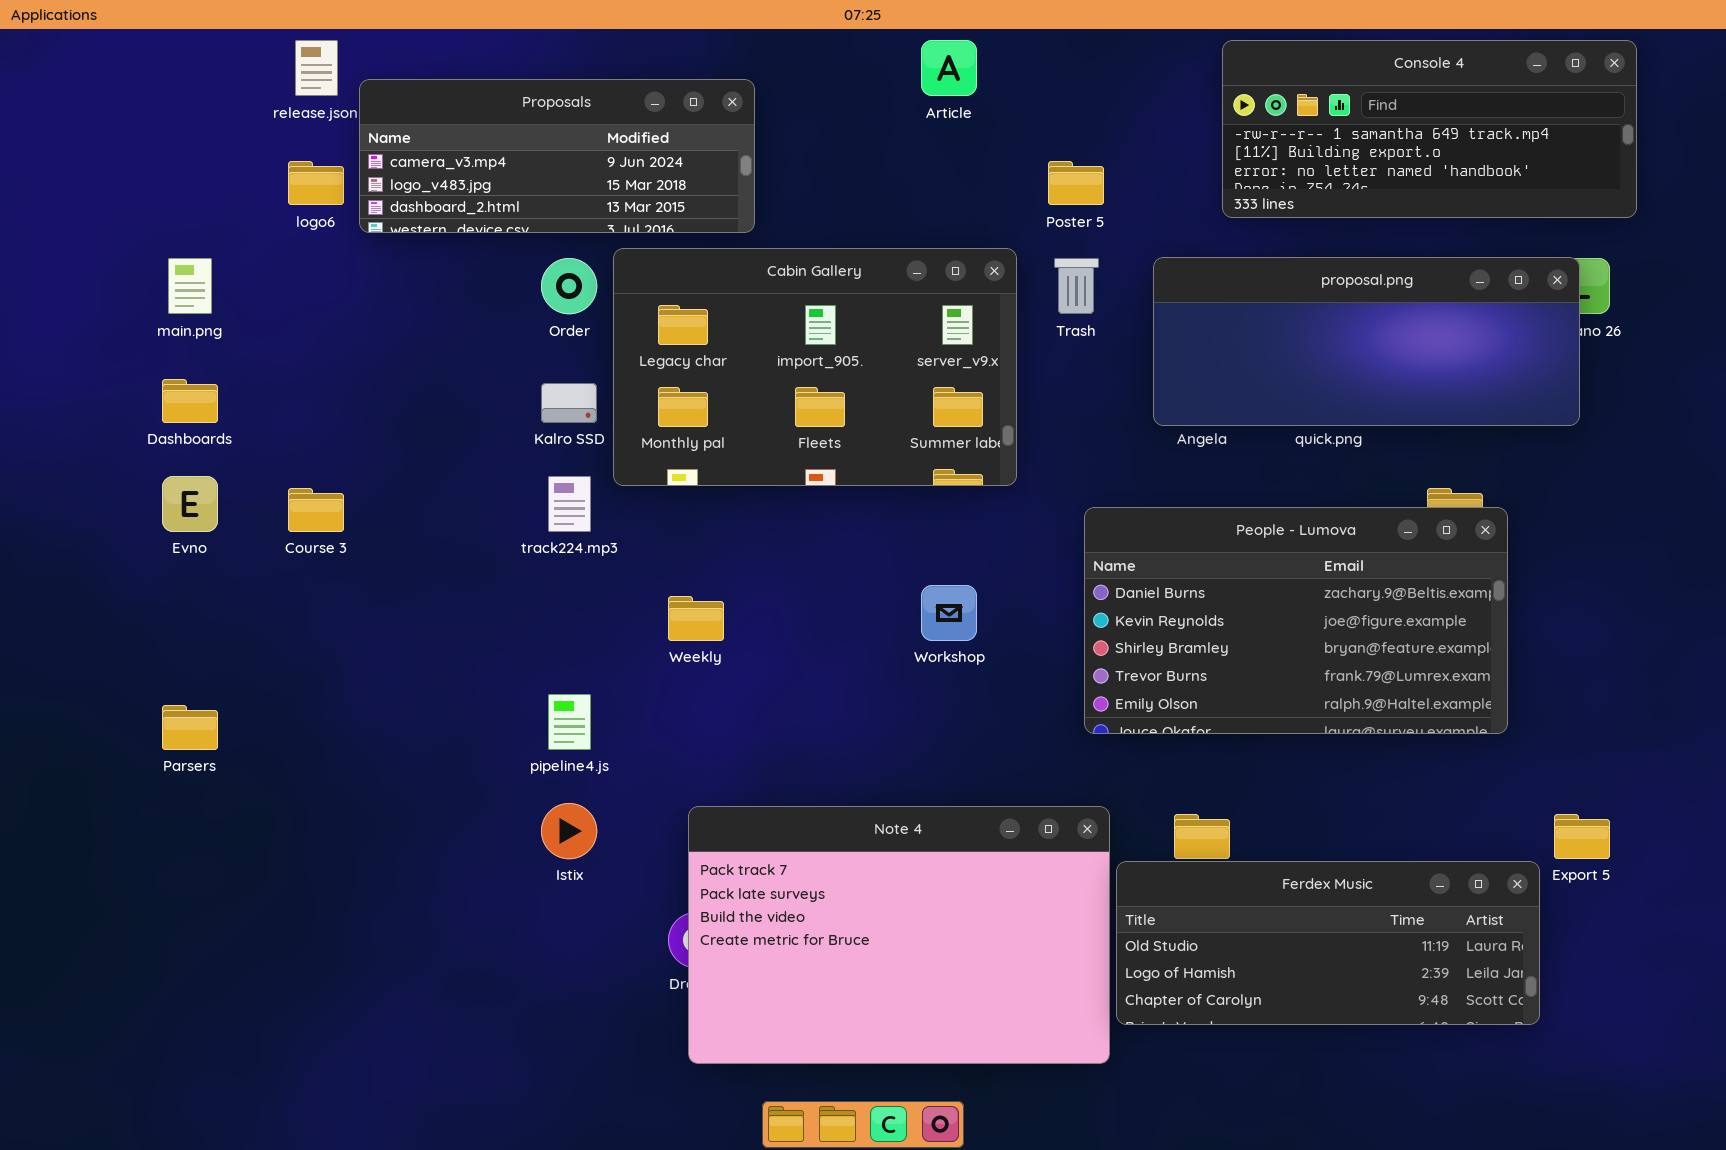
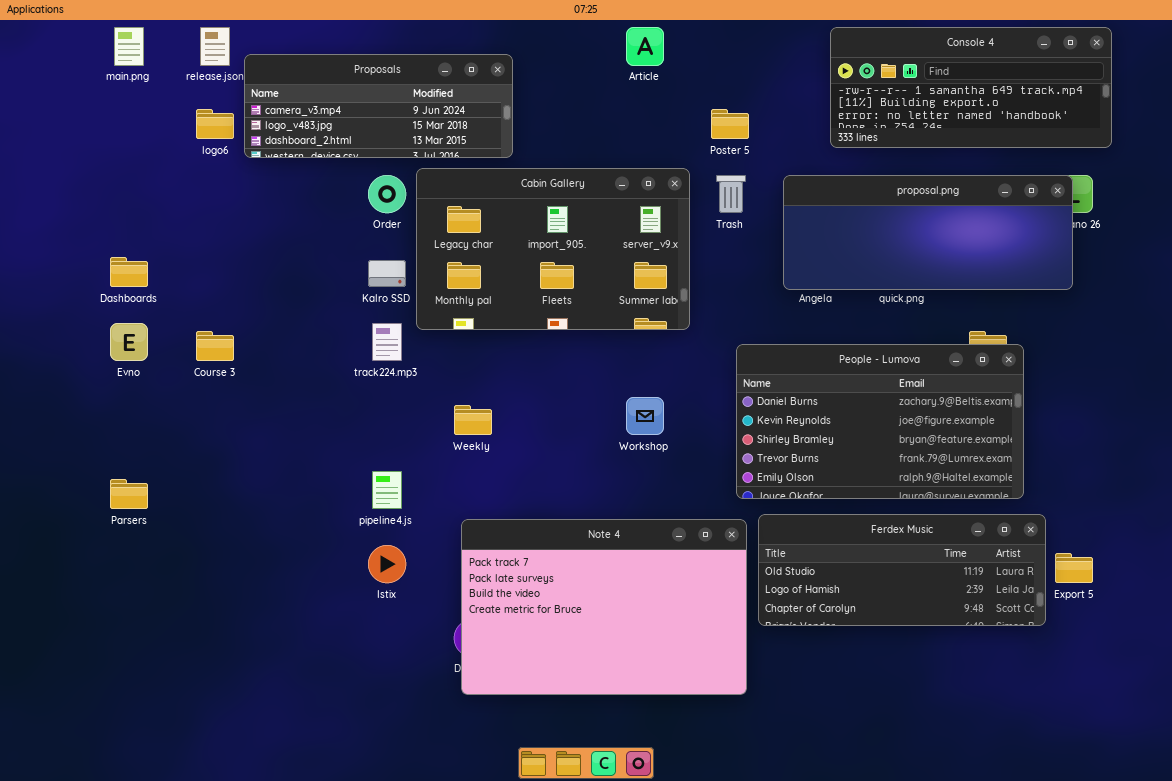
main.png: [168,258,212,314] -> [114,27,144,66], moved
Note 4: [688,806,1110,1064] -> [461,519,747,695], moved
Ferdex Music: [1116,861,1540,1025] -> [758,514,1046,626], moved

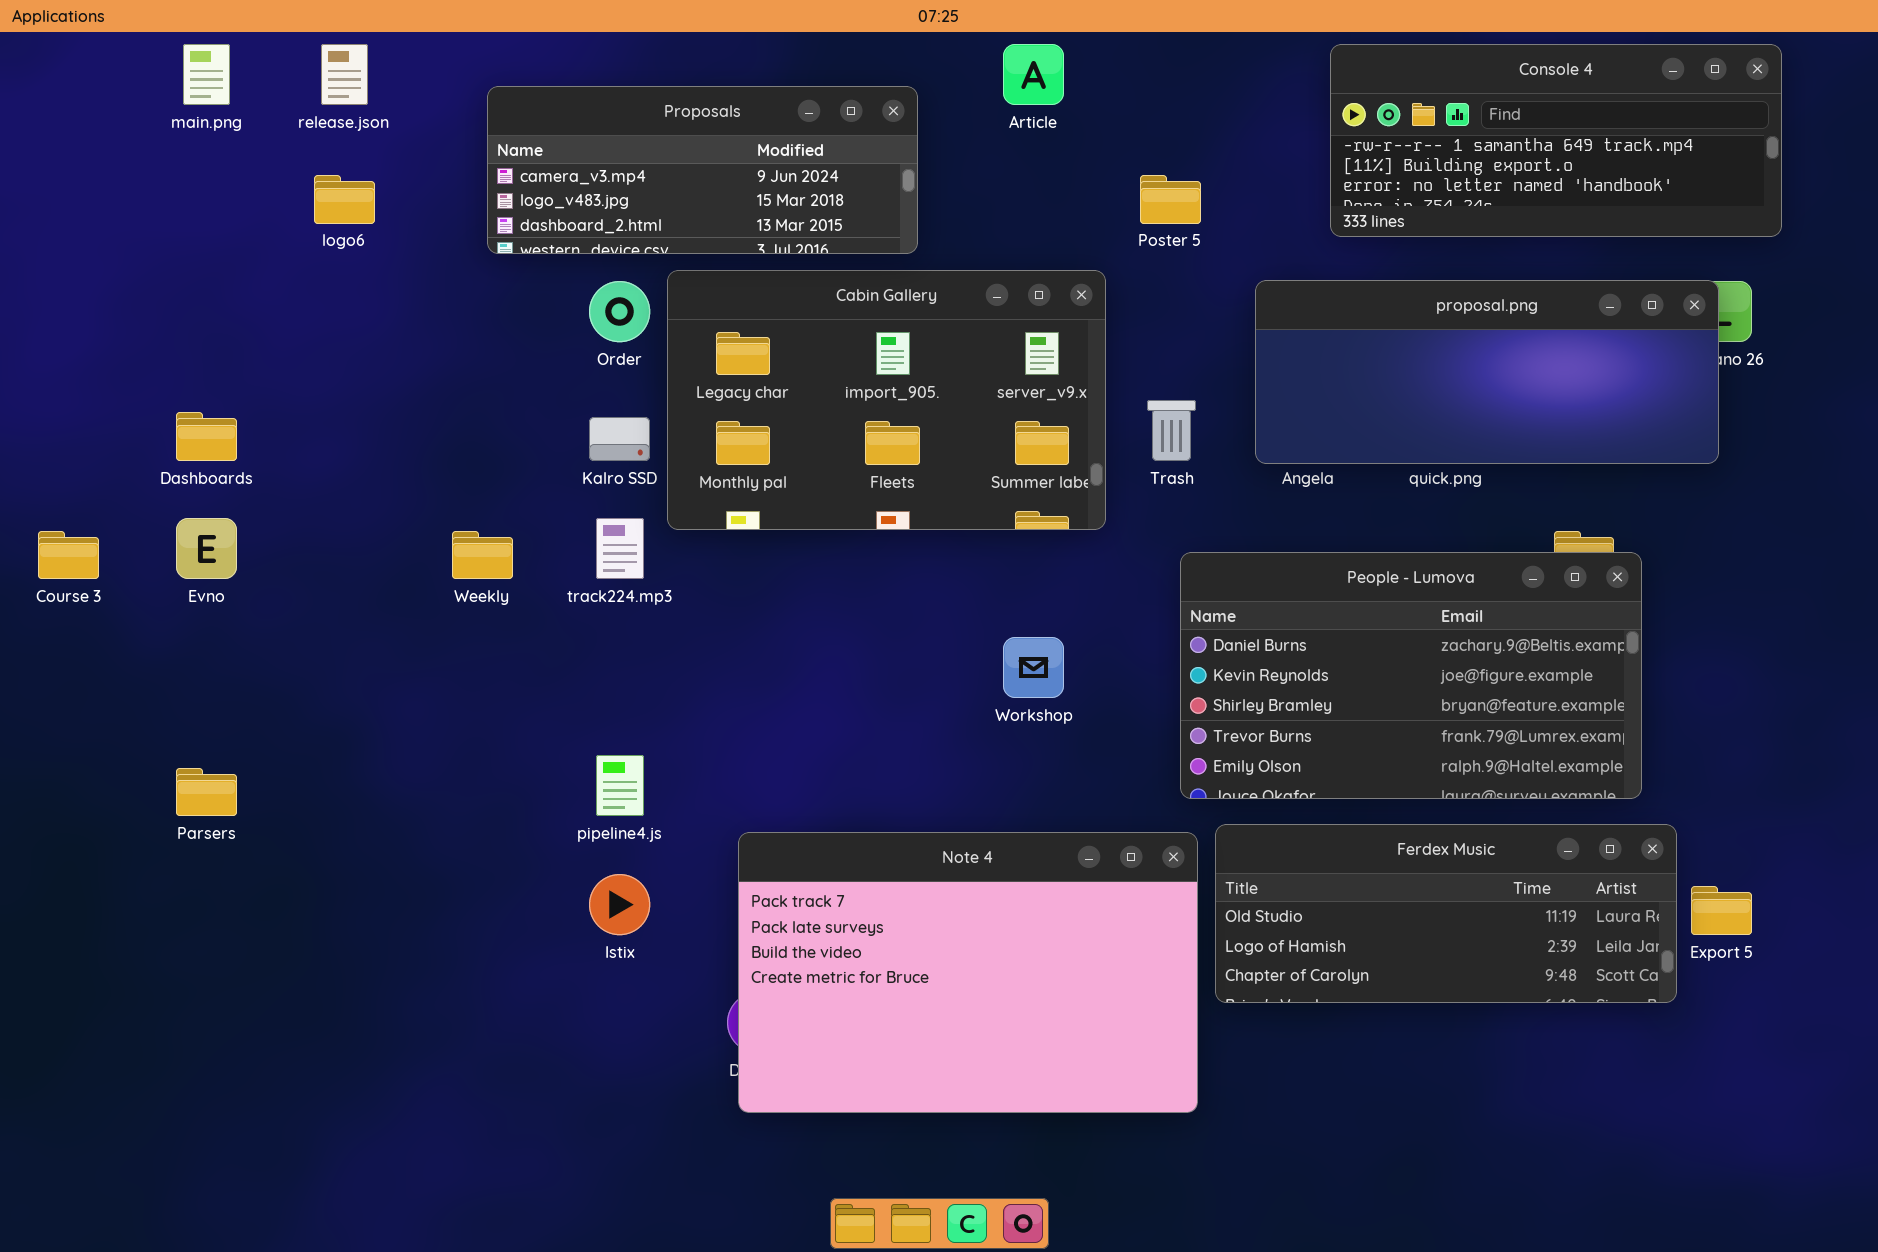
Proposals: [244,54,513,158] -> [487,86,918,254], moved
Trash: [716,175,746,213] -> [1147,400,1196,461], moved
Course 3: [196,331,234,361] -> [38,531,99,579], moved
Weekly: [454,405,492,435] -> [452,531,513,579], moved

